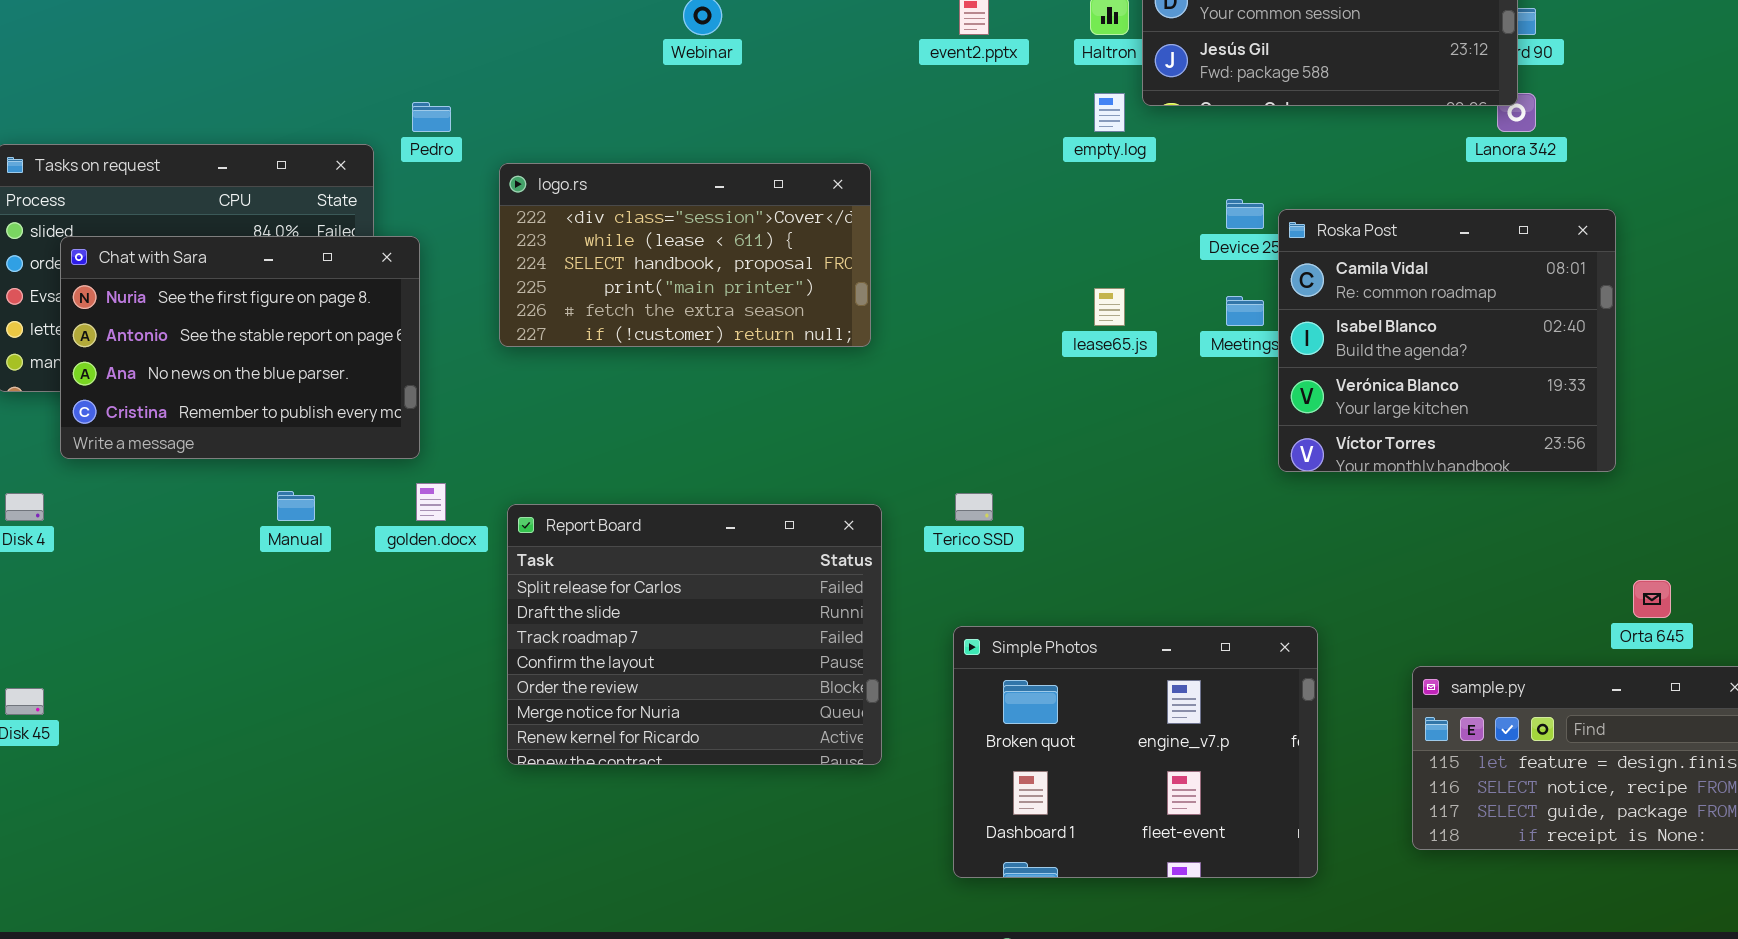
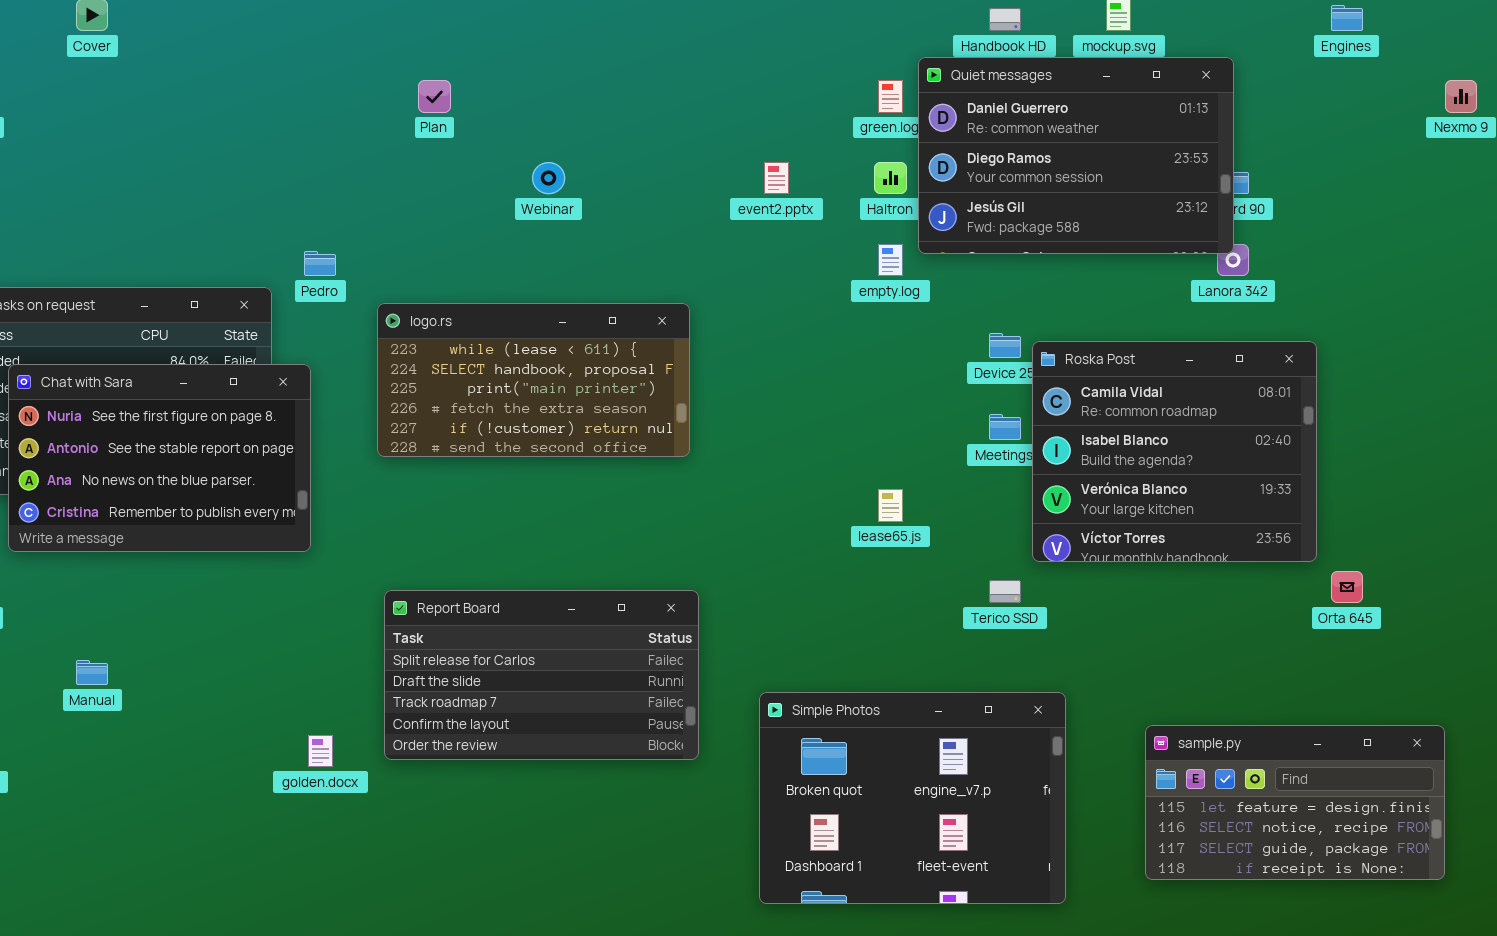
logo.rs: [499,163,871,347] -> [377,303,690,457], scrolled down 1 row
lease65.js: [1094,288,1125,326] -> [878,489,903,522], moved
golden.docx: [416,483,446,521] -> [308,735,333,767], moved
Manual: [277,491,315,521] -> [76,660,108,685], moved
Terico SSD: [955,493,993,521] -> [989,580,1021,603], moved
Report Board: [507,504,882,765] -> [384,590,699,760], resized
Orta 645: [1633,580,1671,618] -> [1331,571,1363,603], moved

